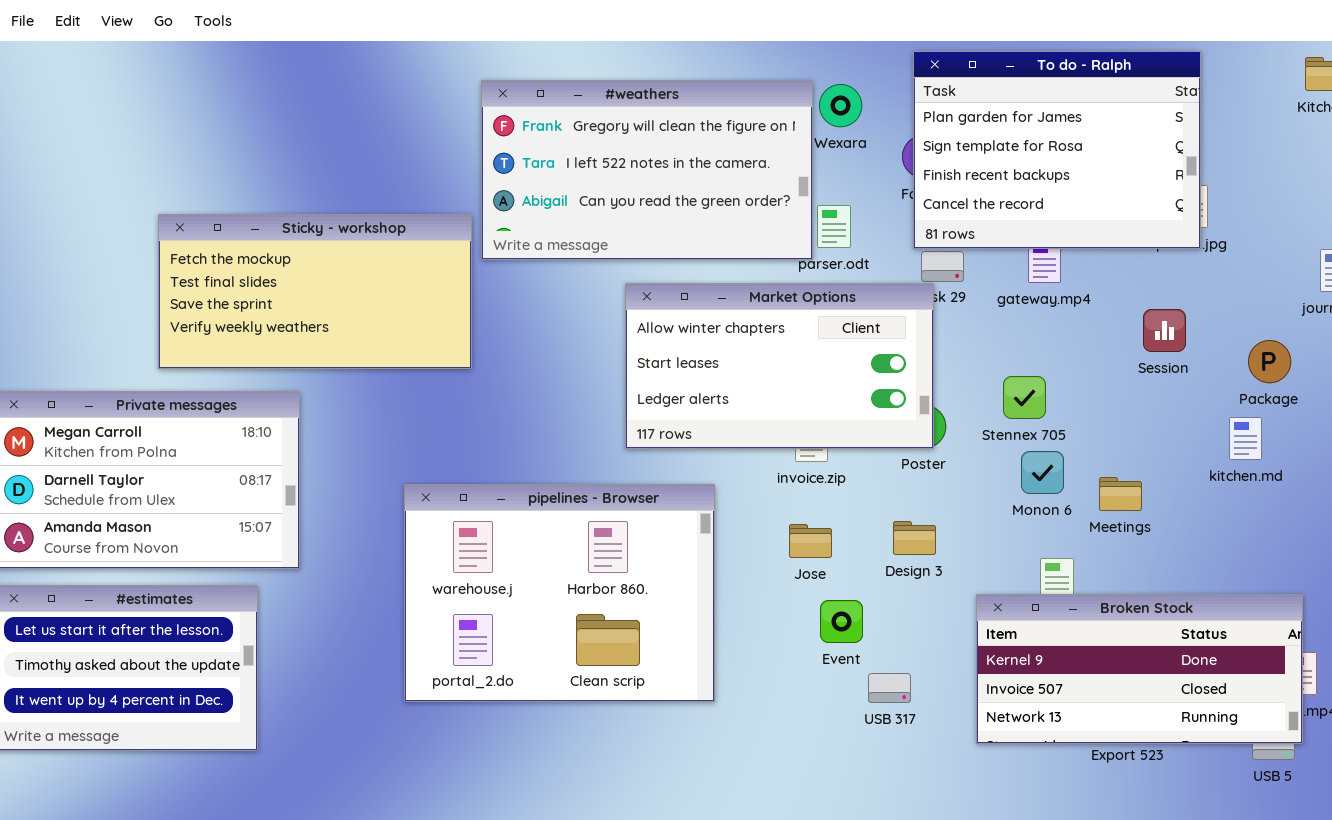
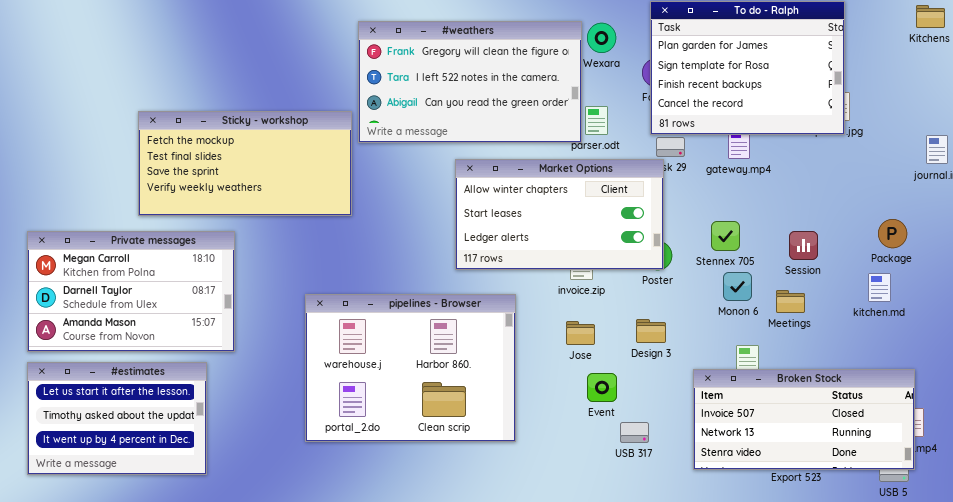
Session: [1143,309,1186,352] -> [789,231,818,260], moved
Package: [1248,340,1291,383] -> [878,219,907,248], moved
kitchen.md: [1229,417,1262,460] -> [868,273,891,302], moved
Broken Stock: [976,594,1303,744] -> [693,369,915,470], scrolled down 1 row

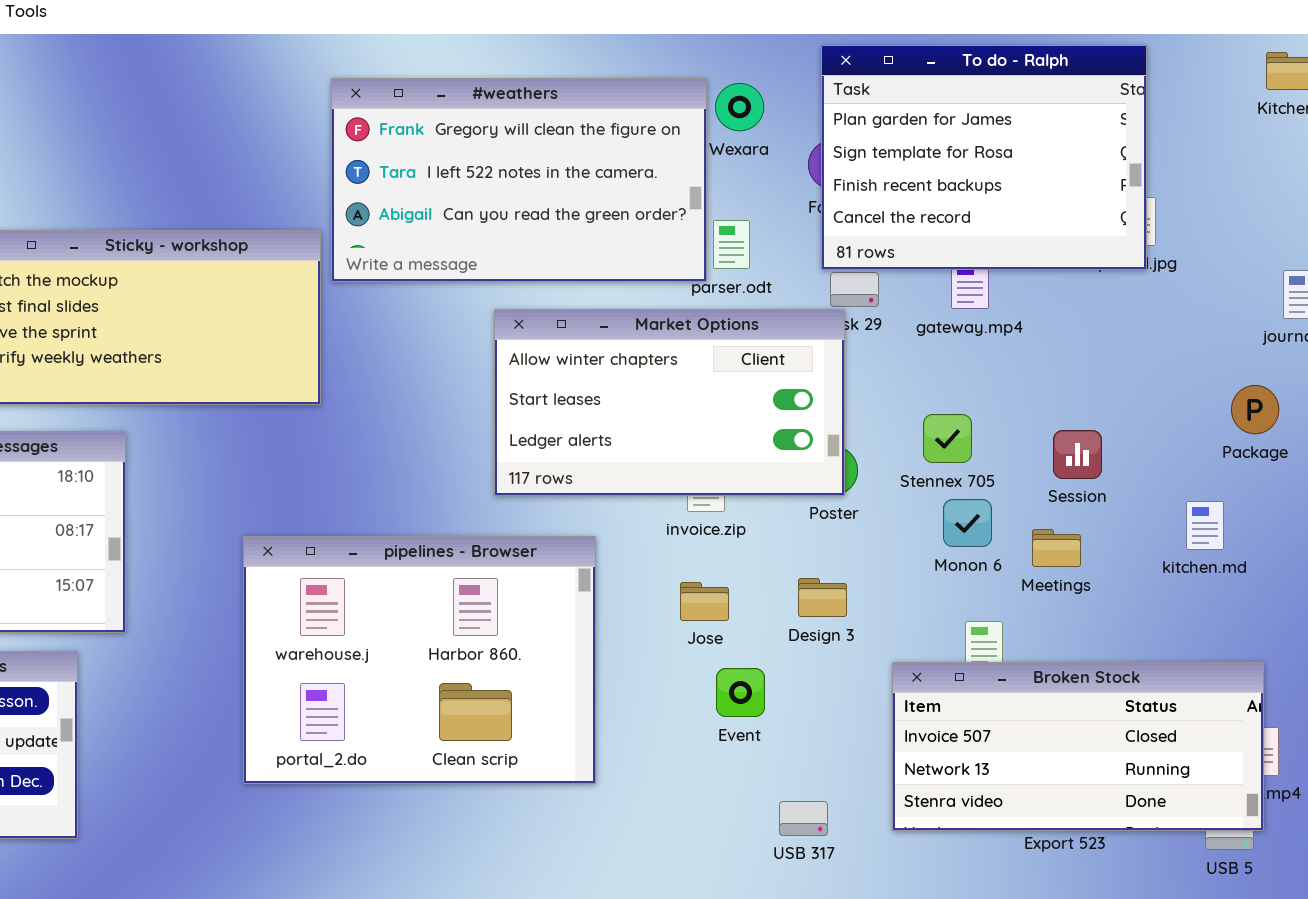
Package: [878,219,907,248] -> [1231,385,1279,434], moved
USB 317: [620,422,649,443] -> [779,801,828,836], moved

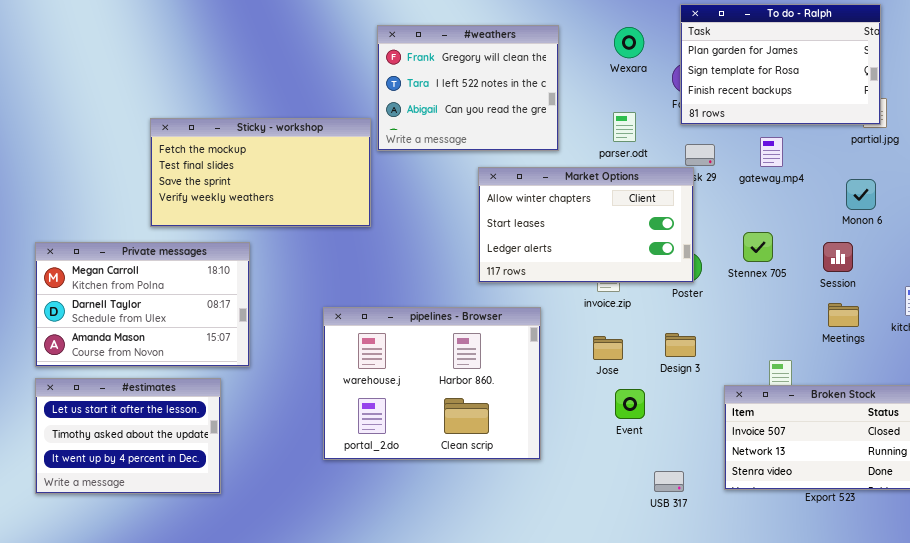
To do - Ralph: [821,45,1147,270] -> [680,4,881,125], resized
#weathers: [331,78,707,282] -> [377,25,559,151], resized
Monon 6: [943,499,992,547] -> [846,179,876,210], moved
Meetings: [1032,529,1081,567] -> [828,303,859,327], moved

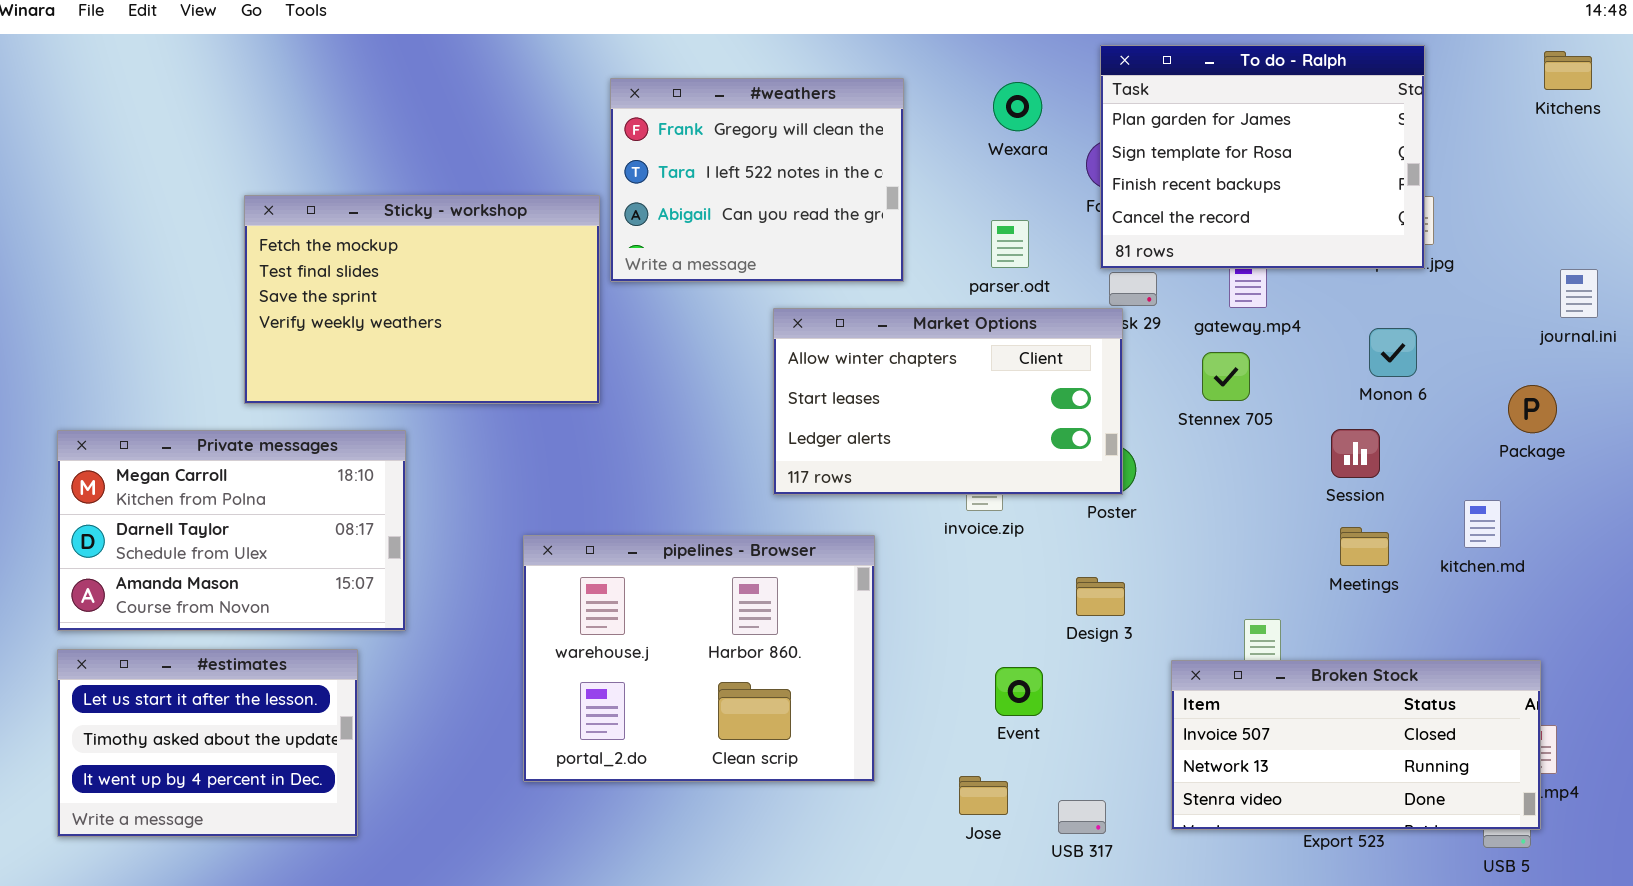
To do - Ralph: [680,4,881,125] -> [1100,45,1425,269], resized
Sticky - workshop: [150,118,371,227] -> [244,195,600,404], resized
Stennex 705: [743,232,773,262] -> [1202,352,1250,401], moved
Jose: [593,336,623,360] -> [959,776,1008,815], moved

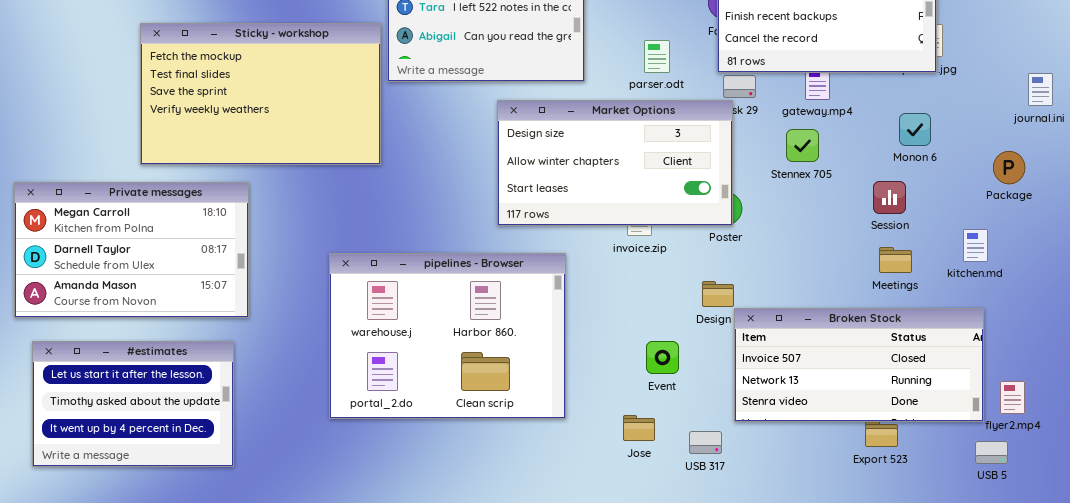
Market Options: [773,308,1123,495] -> [497,100,733,226], scrolled up 1 row
#estimates: [57,649,358,837] -> [32,341,234,467], moved
Broken Stock: [1171,660,1541,830] -> [734,308,984,422], moved

